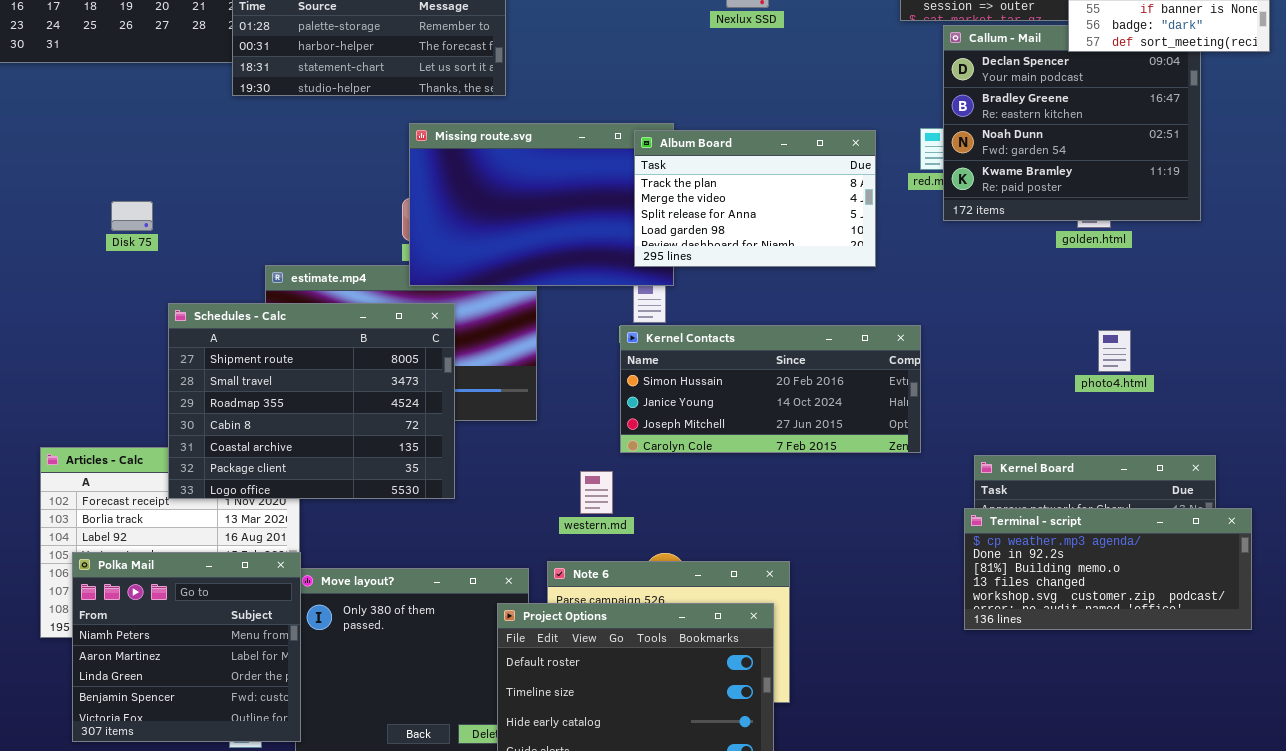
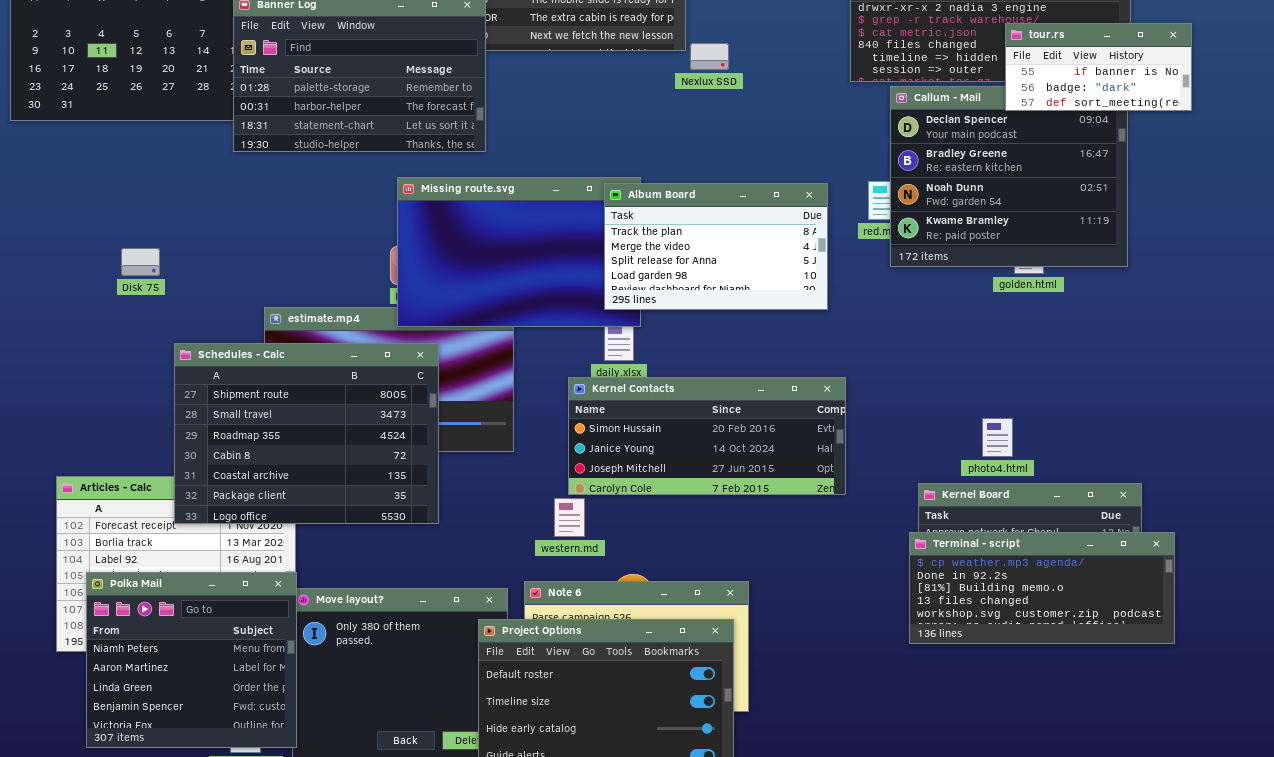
Kernel Contacts: [620,325,921,453] -> [568,377,846,495], moved
photo4.html: [1098,330,1131,372] -> [982,418,1013,457], moved

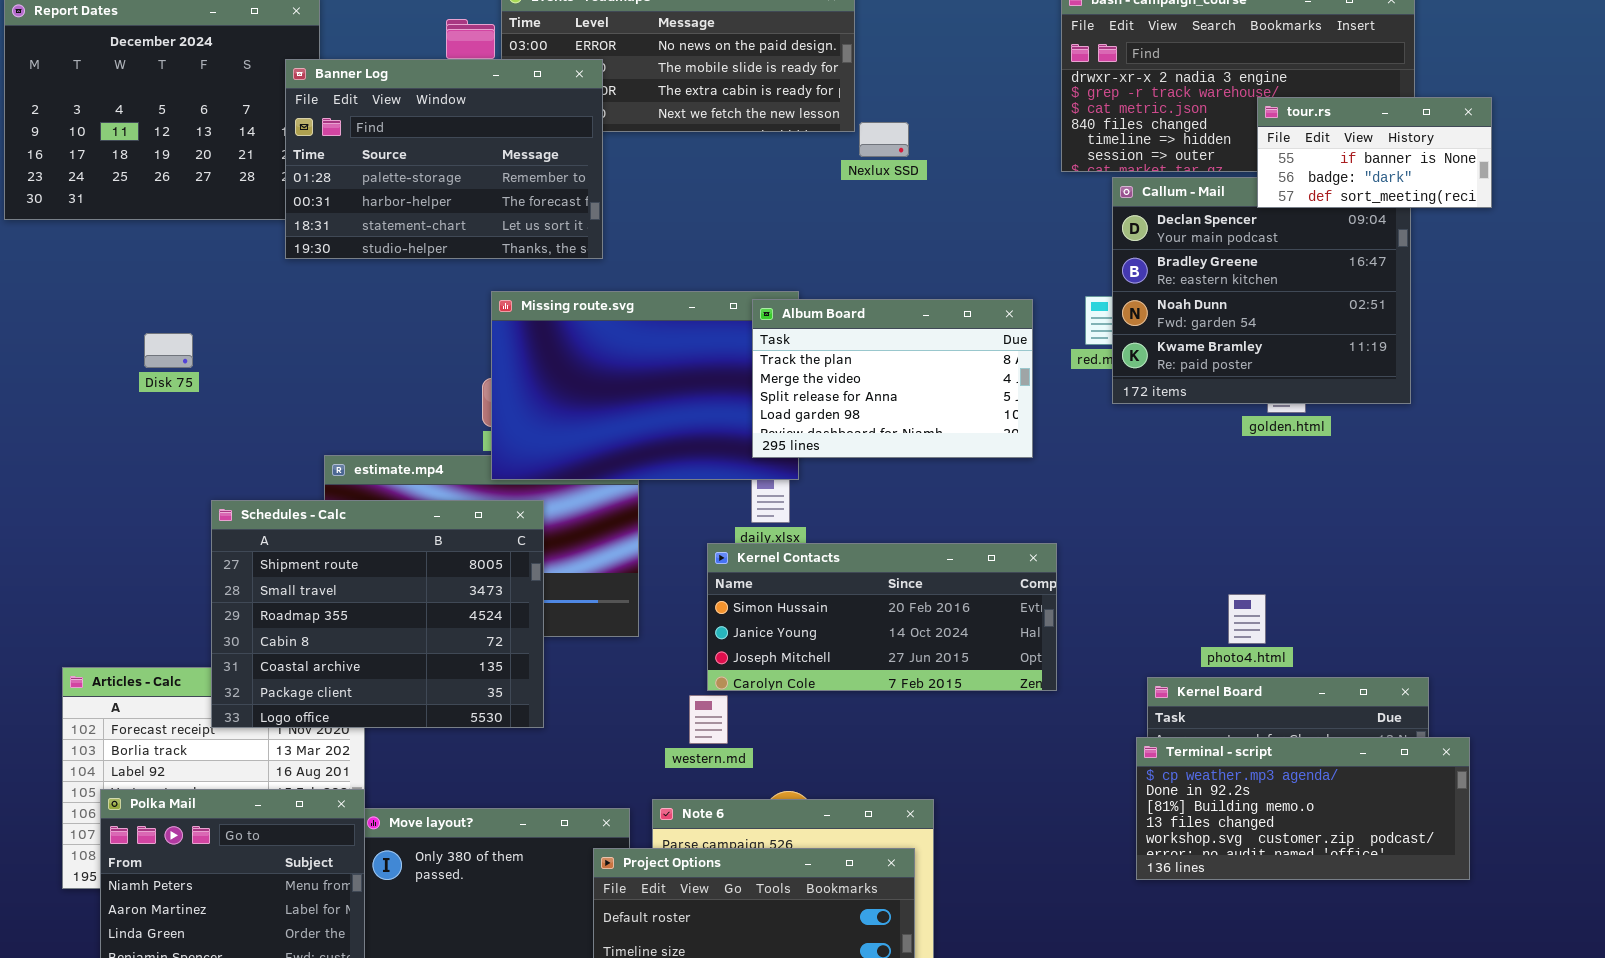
Disk 75: [121,248,160,276] -> [144,333,193,368], moved

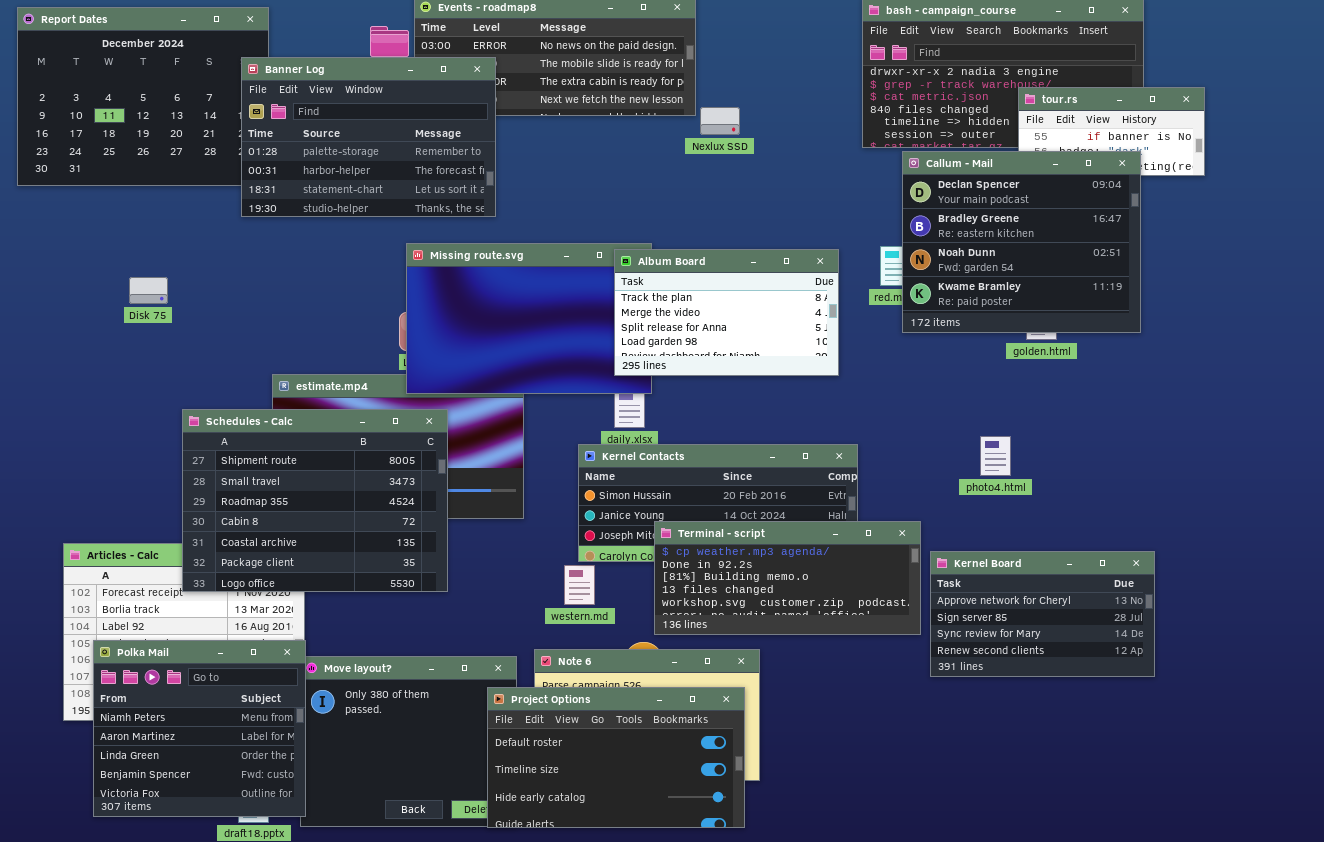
Callum - Mail: [1112,177,1411,404] -> [902,151,1141,333], raised
photo4.html: [1228,594,1266,644] -> [980,436,1011,476], moved
Terminal - script: [1136,737,1470,880] -> [654,521,921,635], moved

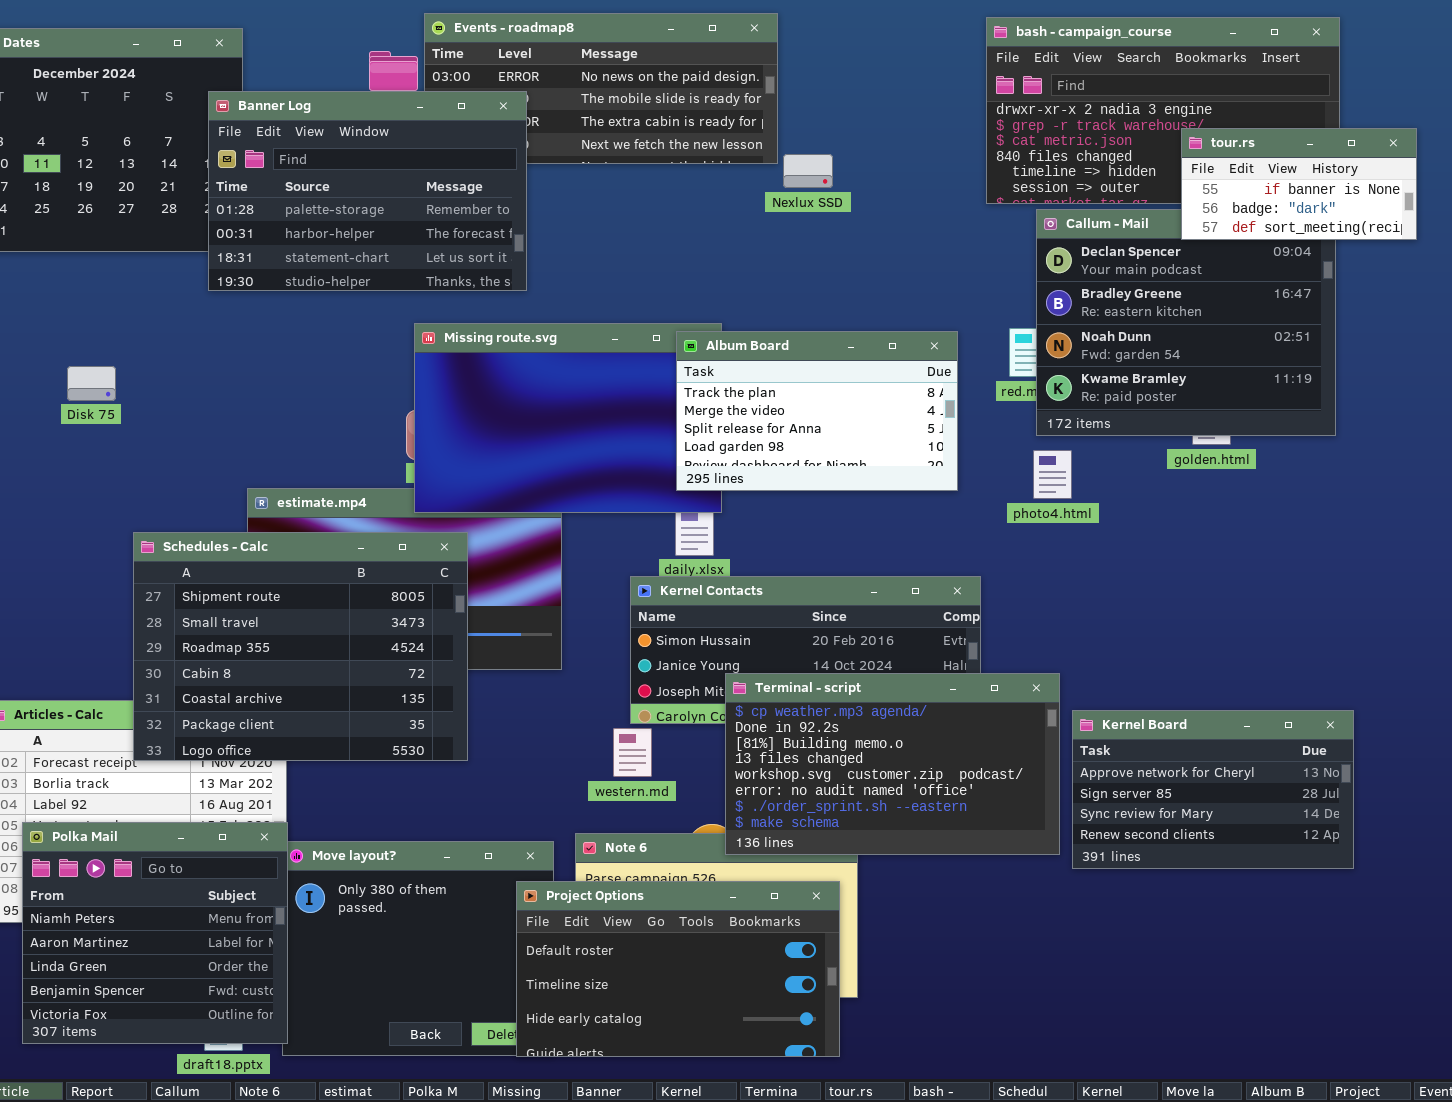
tour.rs: [1018,87,1205,176] -> [1181,128,1417,240], raised
photo4.html: [980,436,1011,476] -> [1033,450,1072,499], moved
Terminal - script: [654,521,921,635] -> [725,673,1060,855], resized

